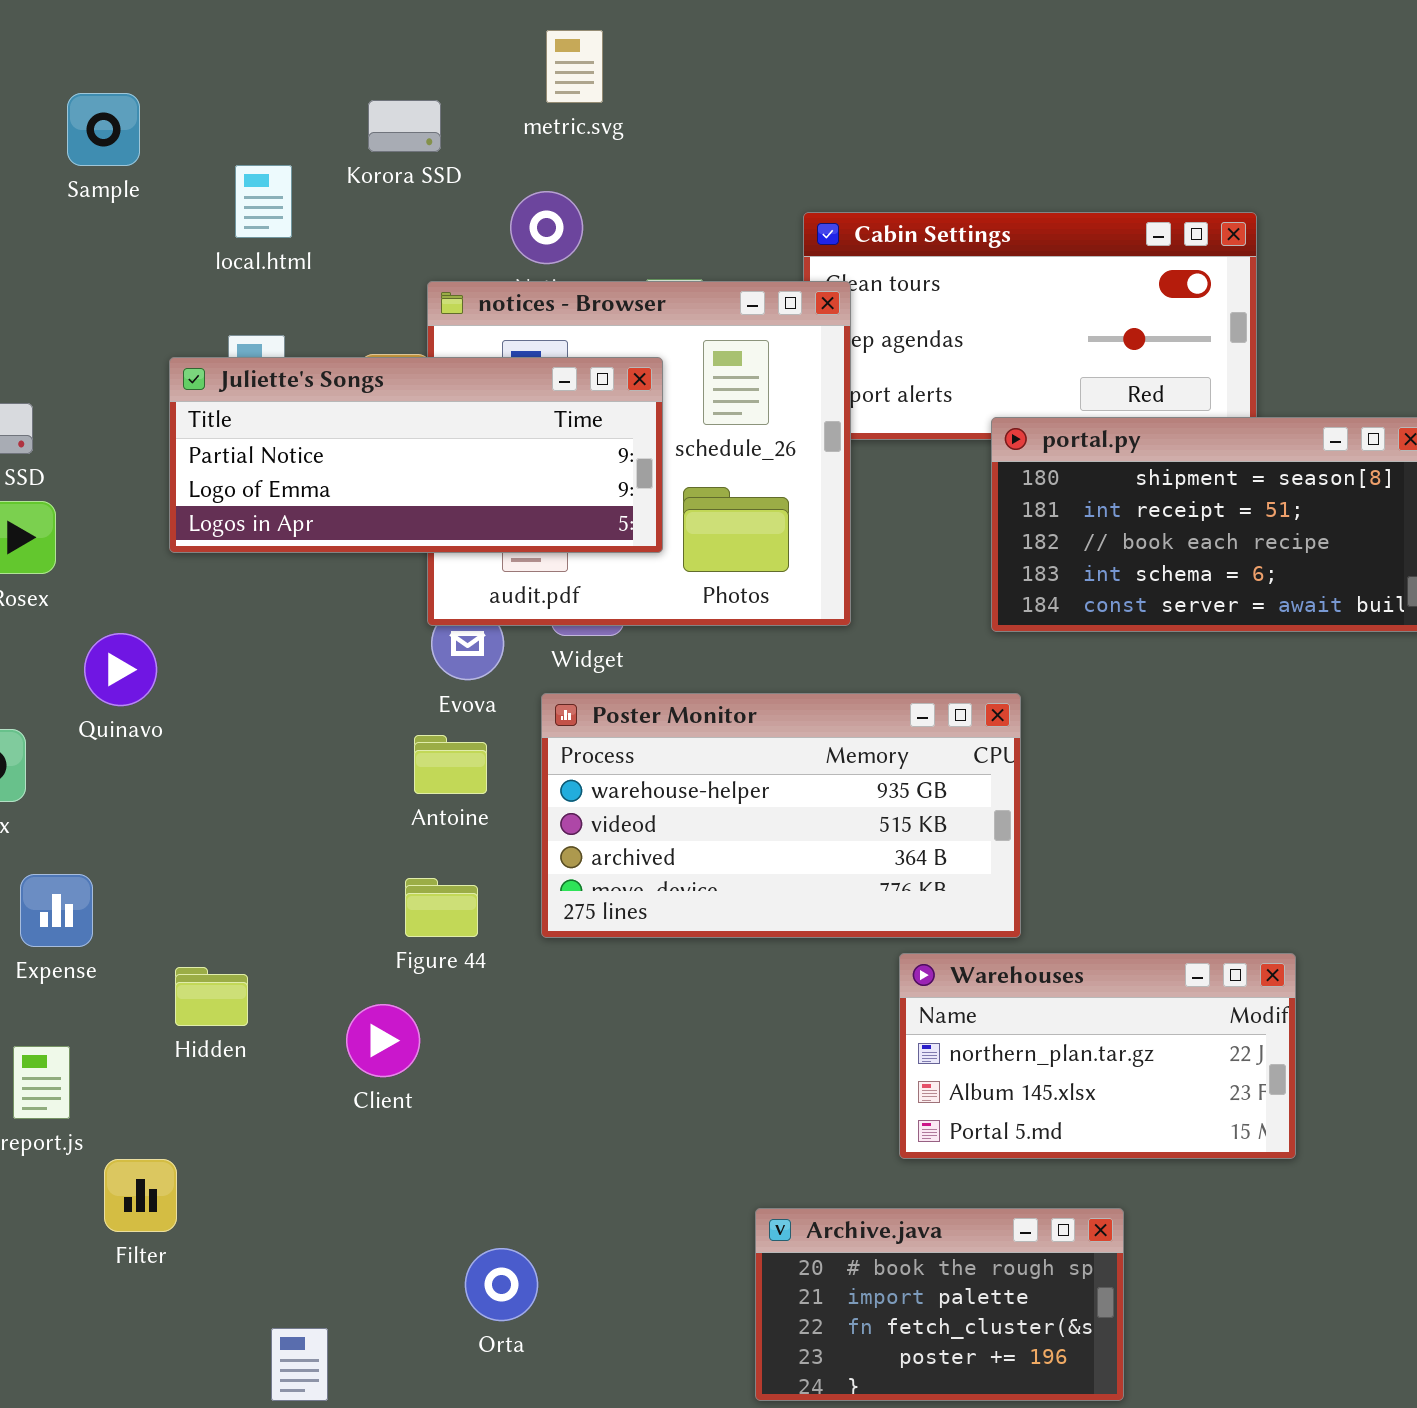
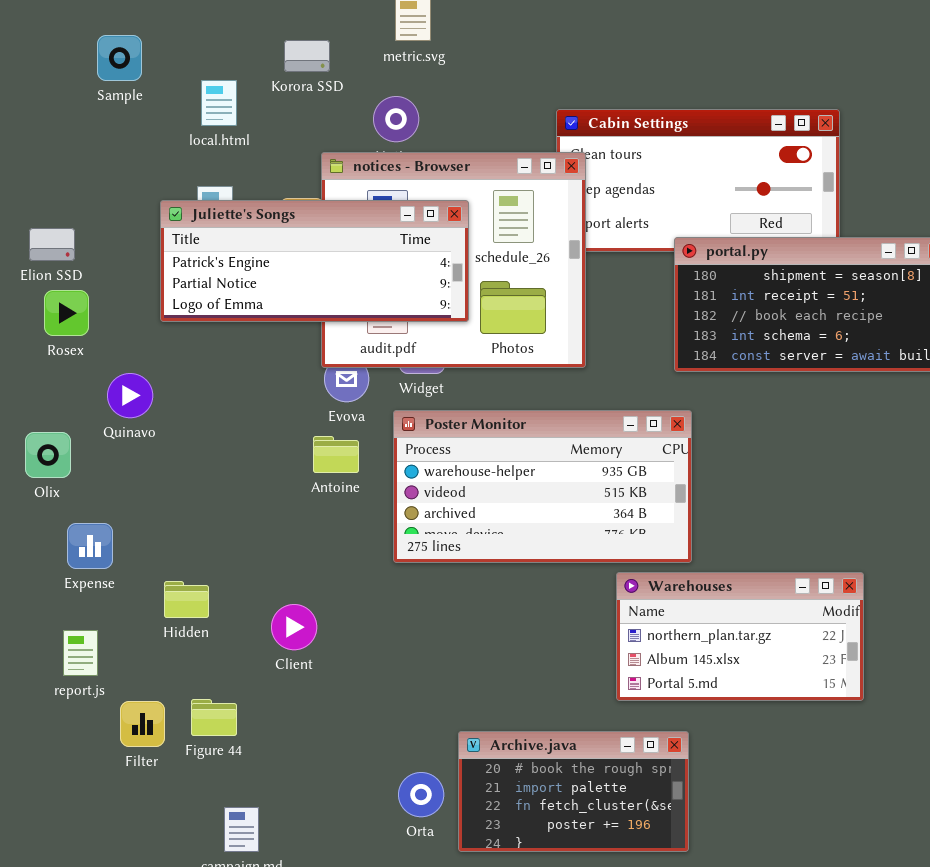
Juliette's Songs: [169,357,663,553] -> [160,200,469,322], scrolled up 1 row
Figure 44: [405,878,478,937] -> [191,699,237,736], moved
Archive.java: [755,1208,1124,1401] -> [458,731,689,852], moved
Orta: [465,1248,538,1321] -> [398,772,444,817], moved

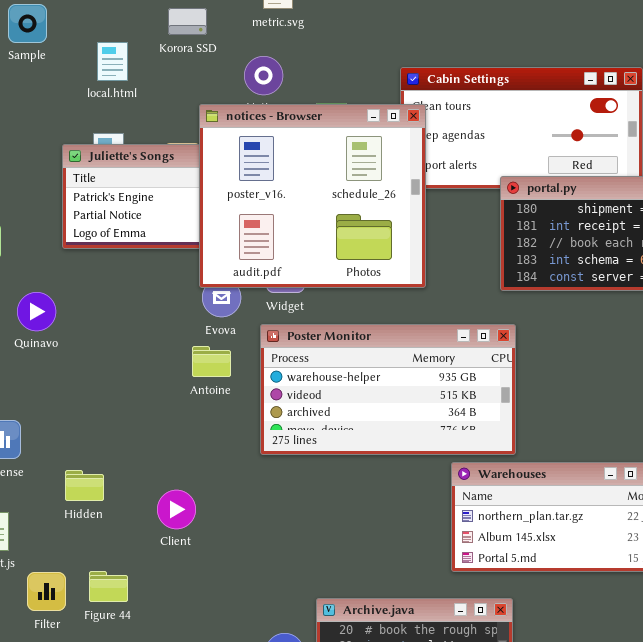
notices - Browser: [321,152,586,368] -> [199,104,426,288], raised

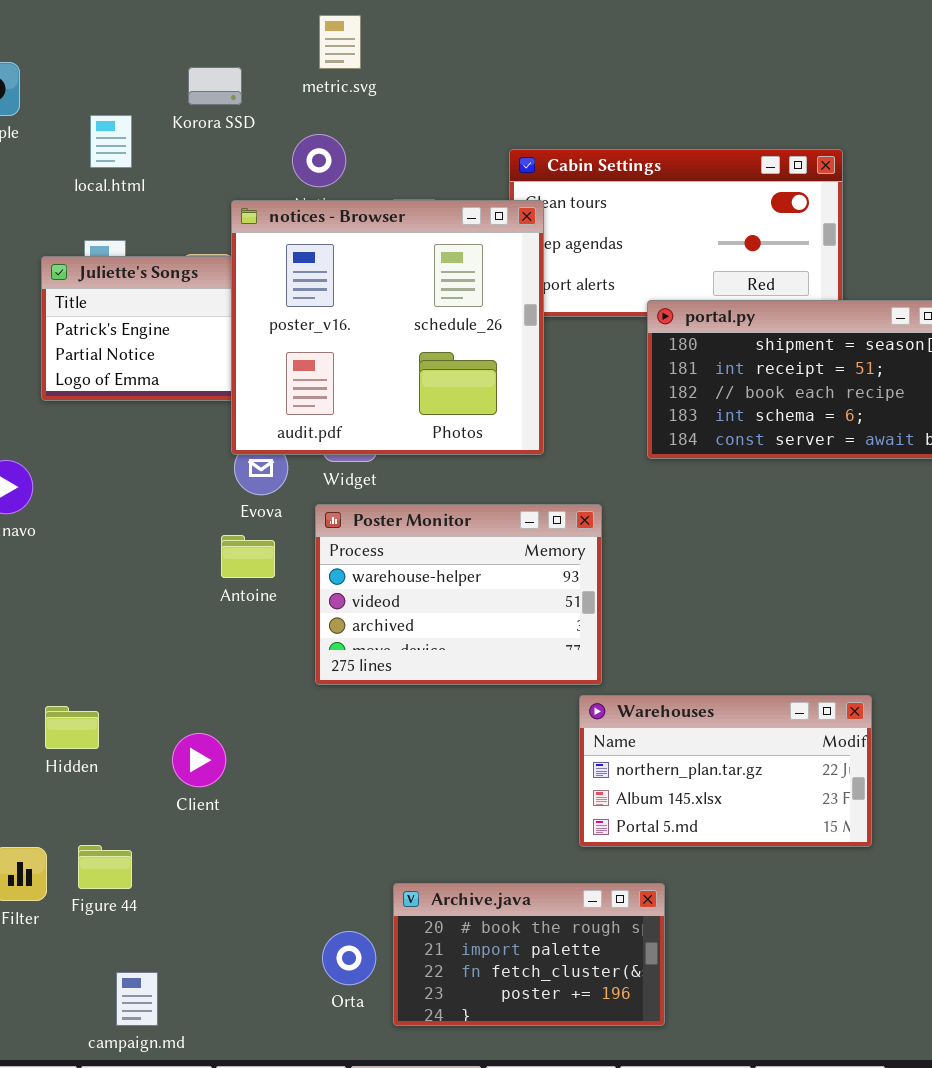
Poster Monitor: [260,324,516,455] -> [315,504,602,685], resized

